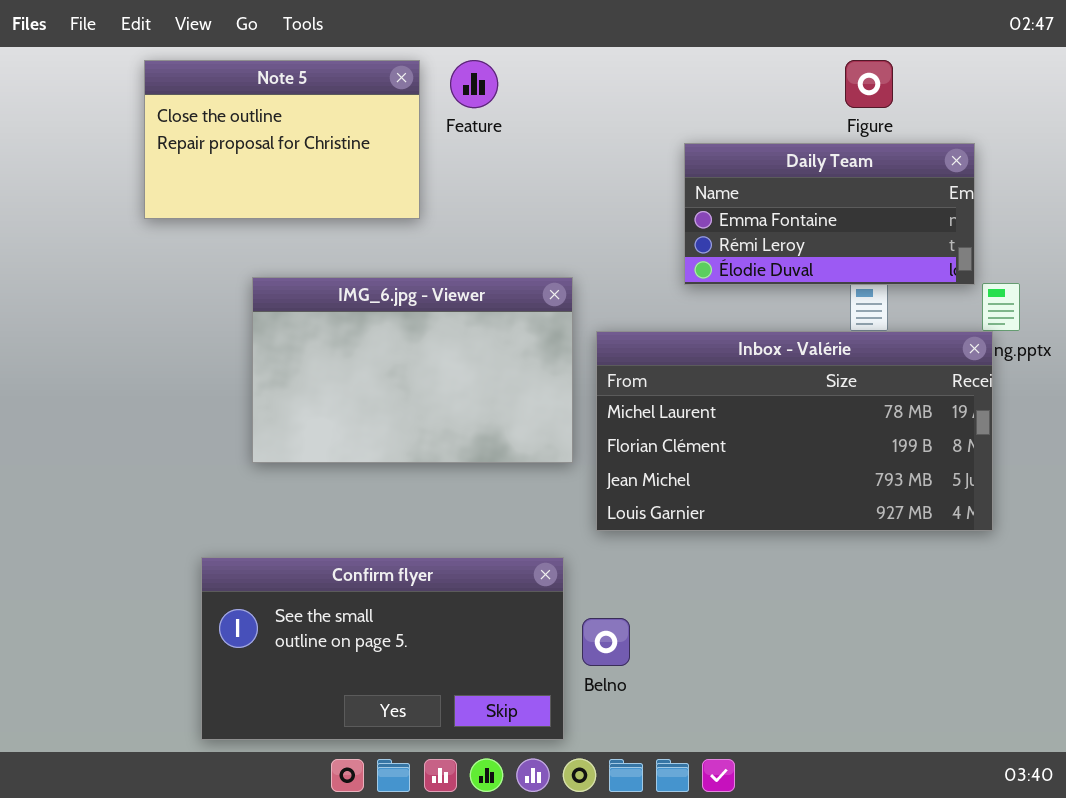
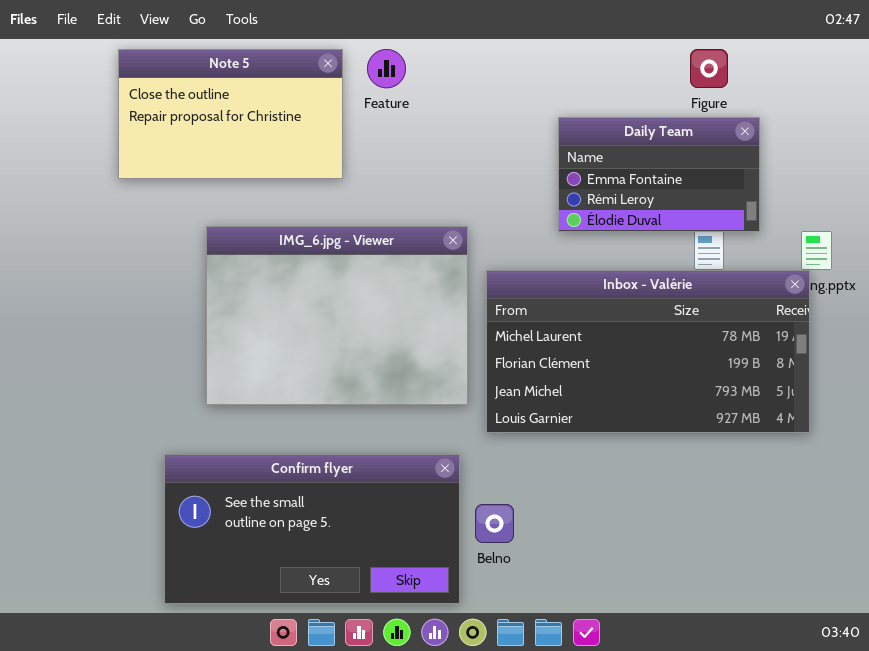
Daily Team: [684,143,975,285] -> [558,117,760,232], resized
IMG_6.jpg - Viewer: [252,277,573,463] -> [206,226,468,405], resized

